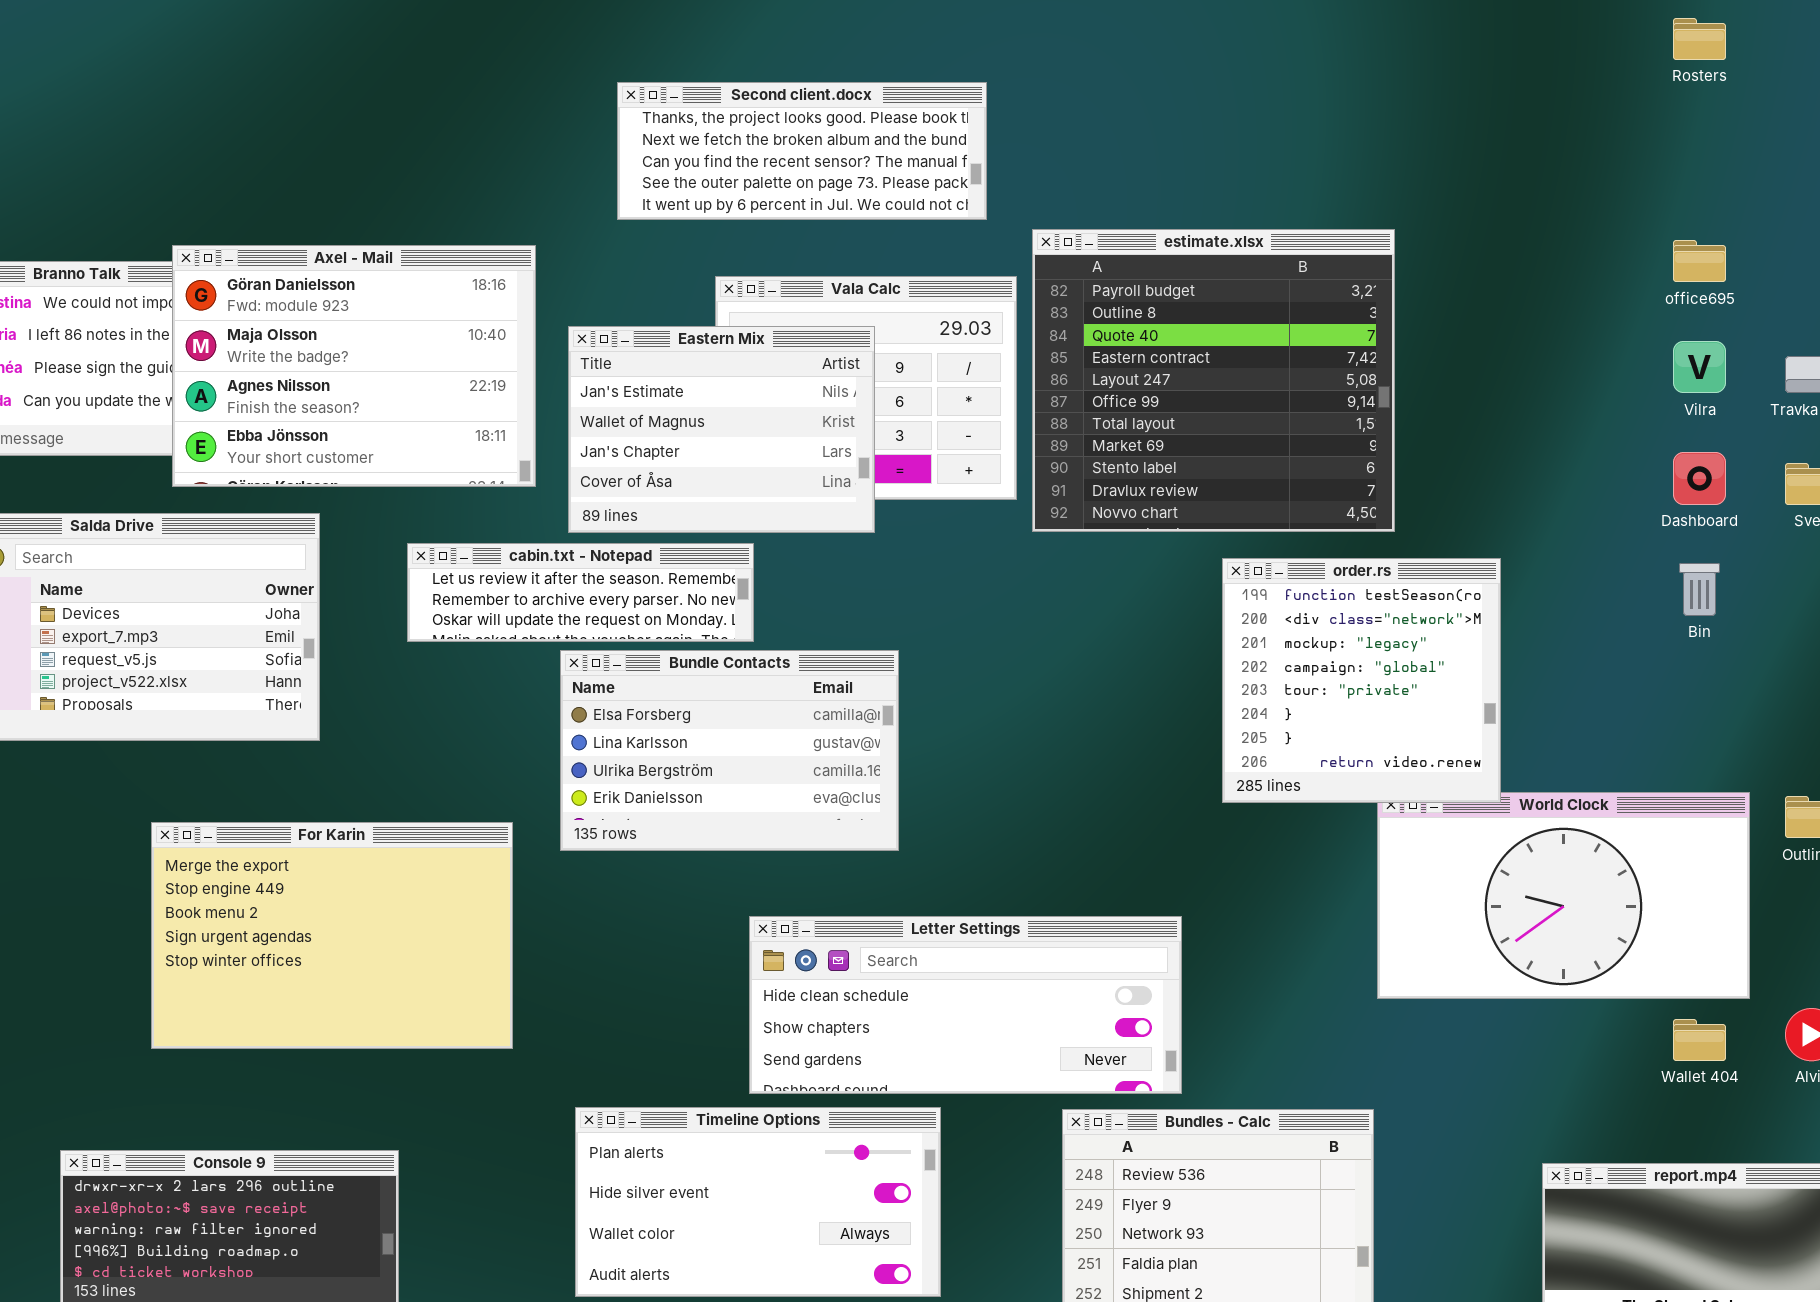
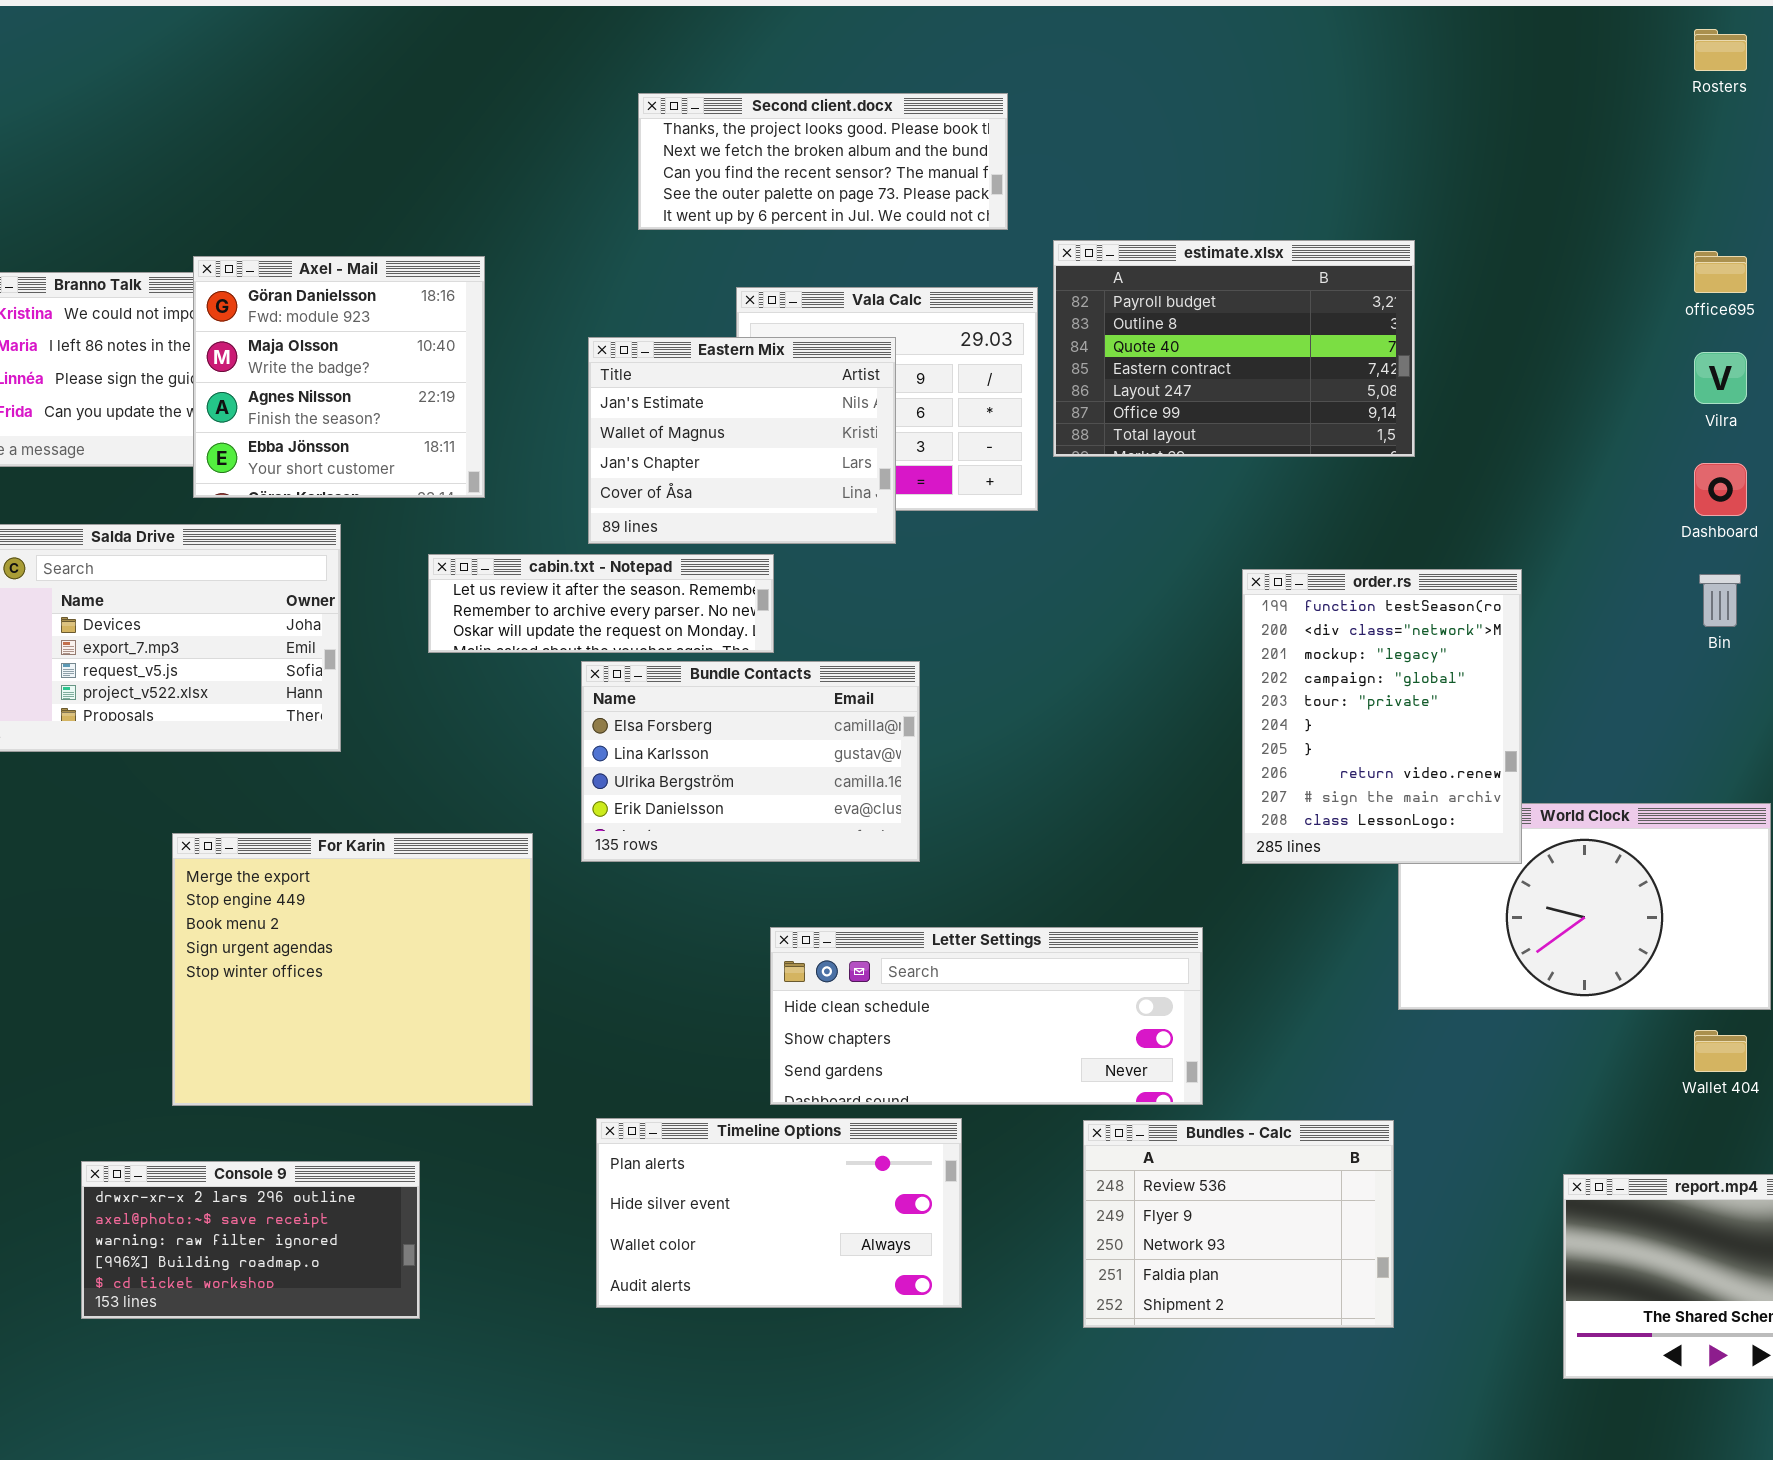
estimate.xlsx: [1032,229,1395,532] -> [1053,240,1415,457], resized
Axel - Mail: [172,245,536,487] -> [193,256,485,498], resized
order.rs: [1222,558,1501,803] -> [1242,569,1522,864], resized
For Karin: [151,822,513,1049] -> [172,833,533,1106], resized

